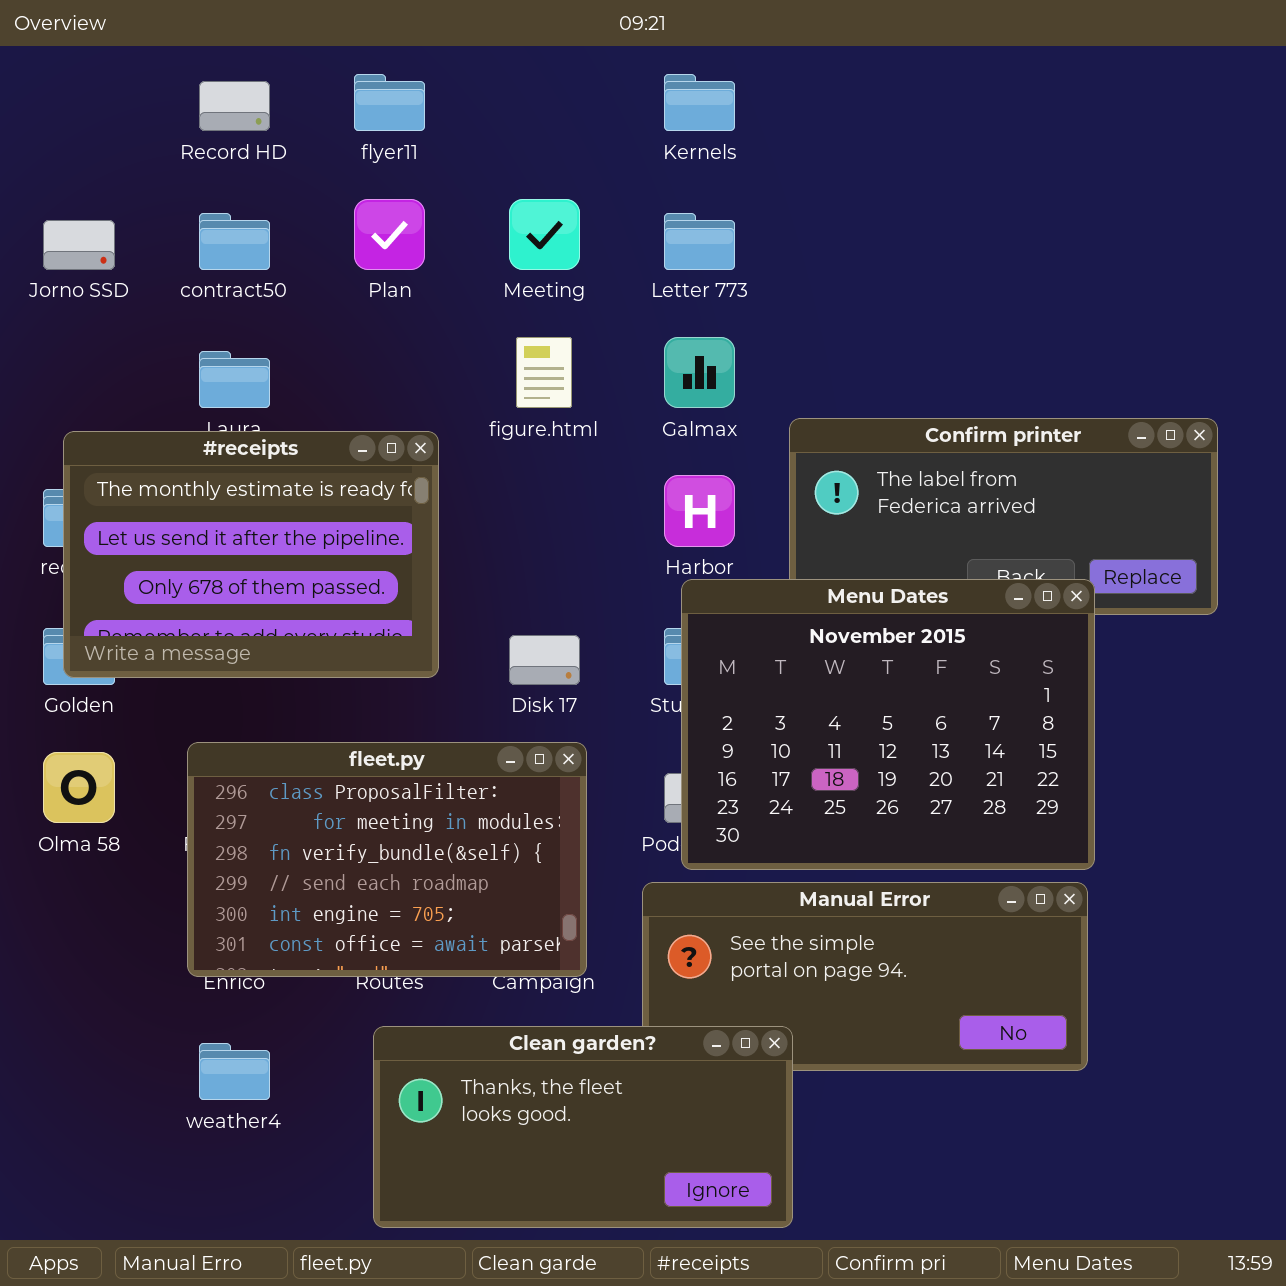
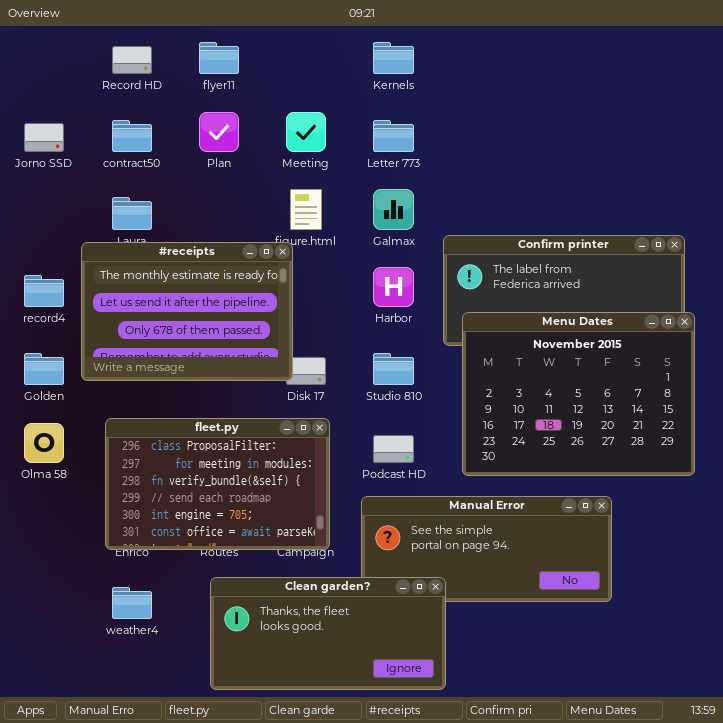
#receipts: [63,431,439,678] -> [81,242,293,381], moved
Menu Dates: [681,579,1095,870] -> [462,312,695,476], moved

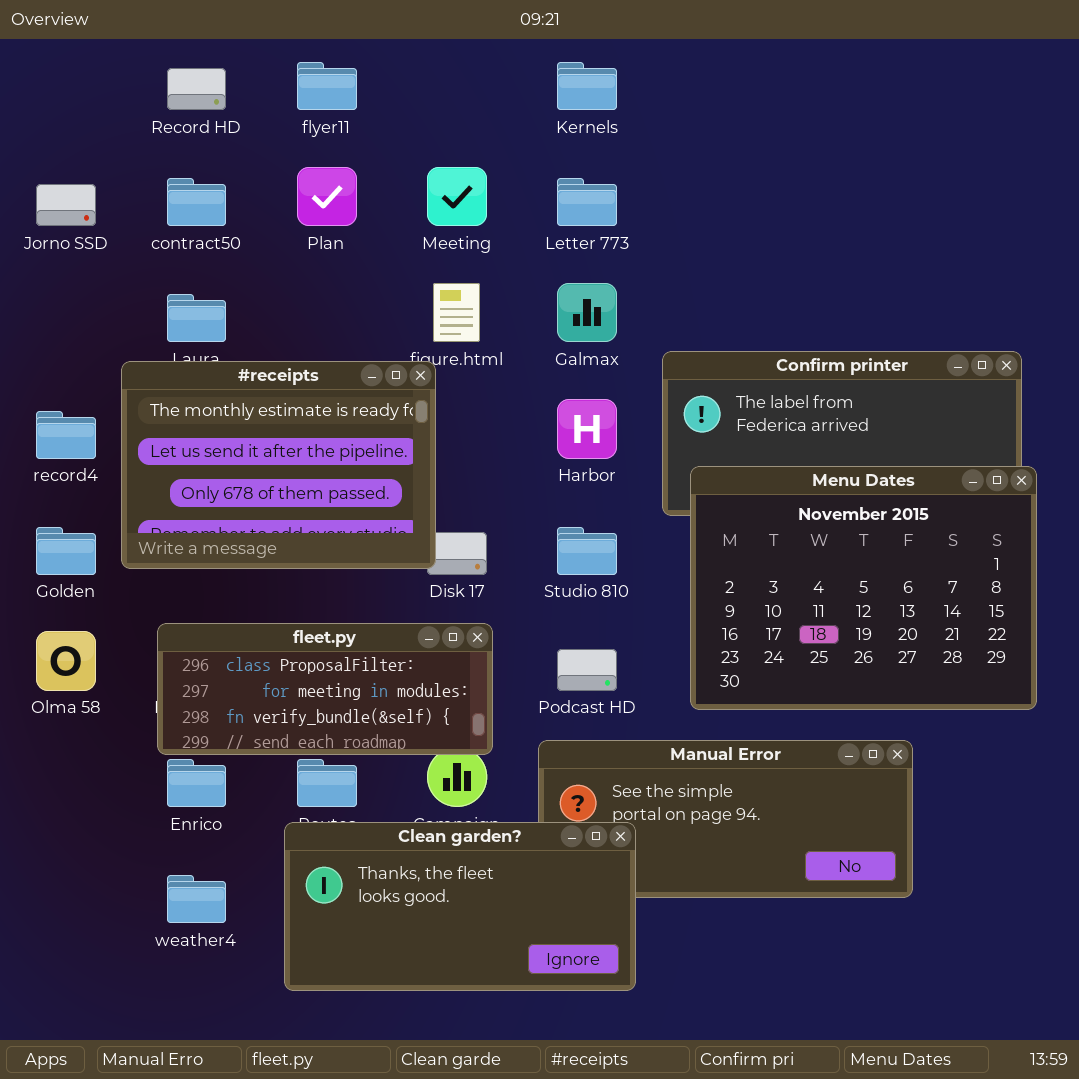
fleet.py: [105,418,330,550] -> [157,623,493,755], resized
Clean garden?: [210,577,446,690] -> [284,822,636,991], moved

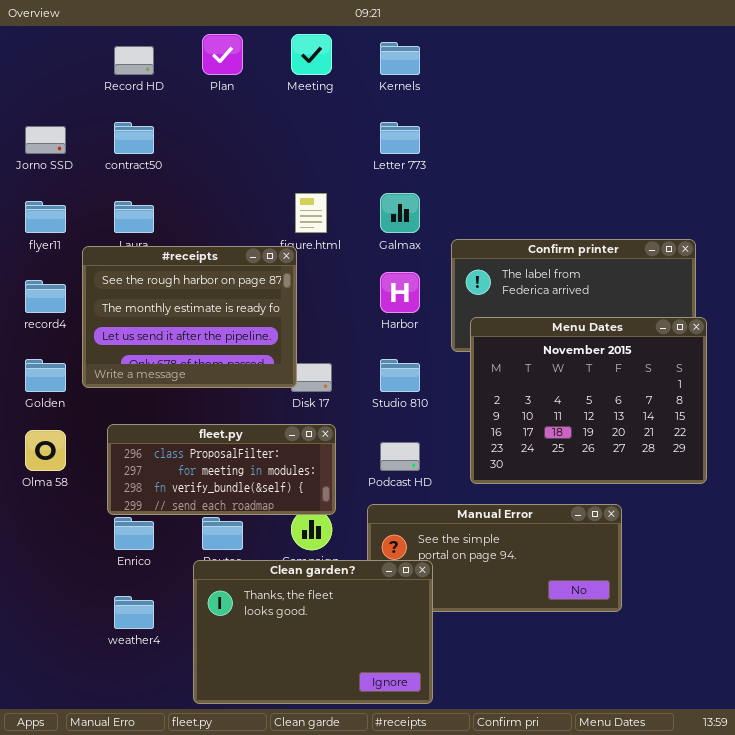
flyer11: [297,62,357,110] -> [25,201,66,233], moved
Plan: [297,167,357,226] -> [202,34,243,75], moved
Meeting: [427,167,487,226] -> [291,34,332,75], moved
#receipts: [121,361,436,569] -> [82,246,297,388], scrolled up 1 row
Clean garden?: [284,822,636,991] -> [193,560,433,704], resized

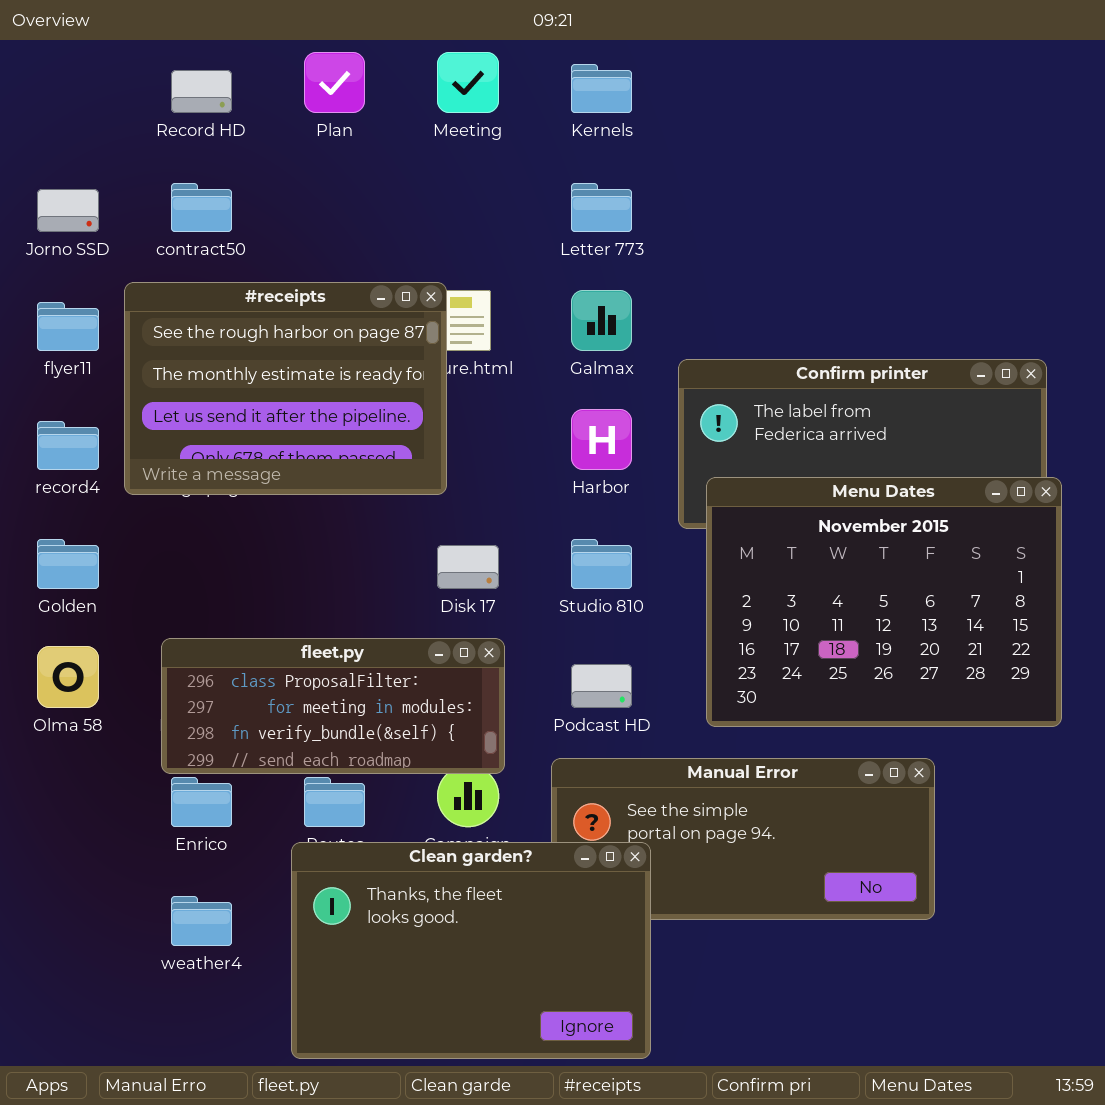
#receipts: [82,246,297,388] -> [124,282,447,495], moved

